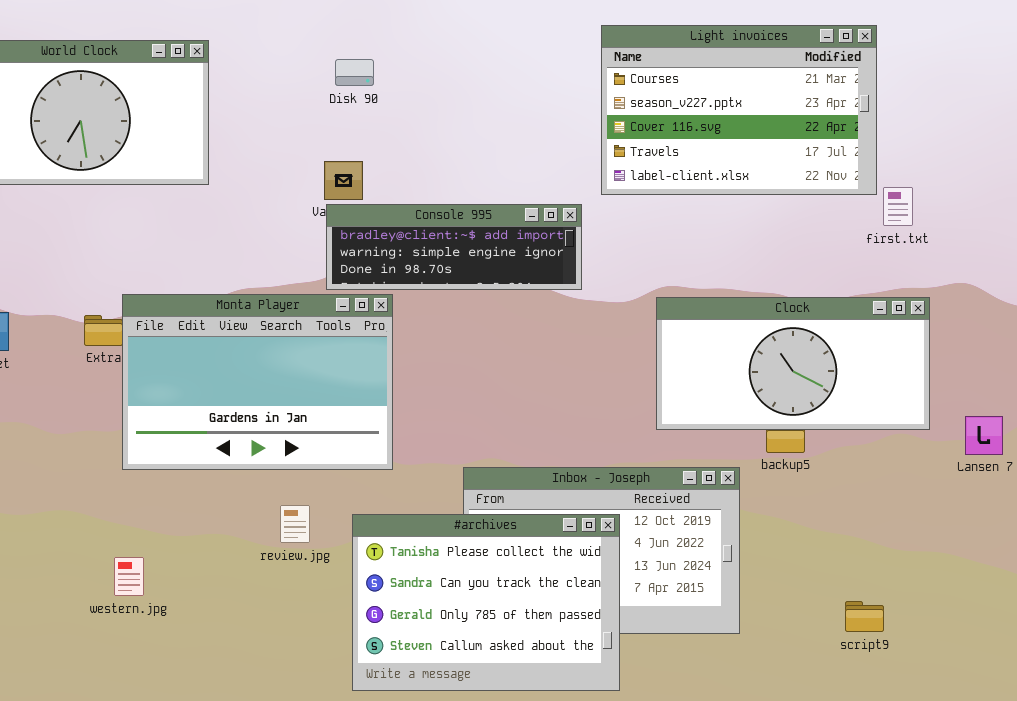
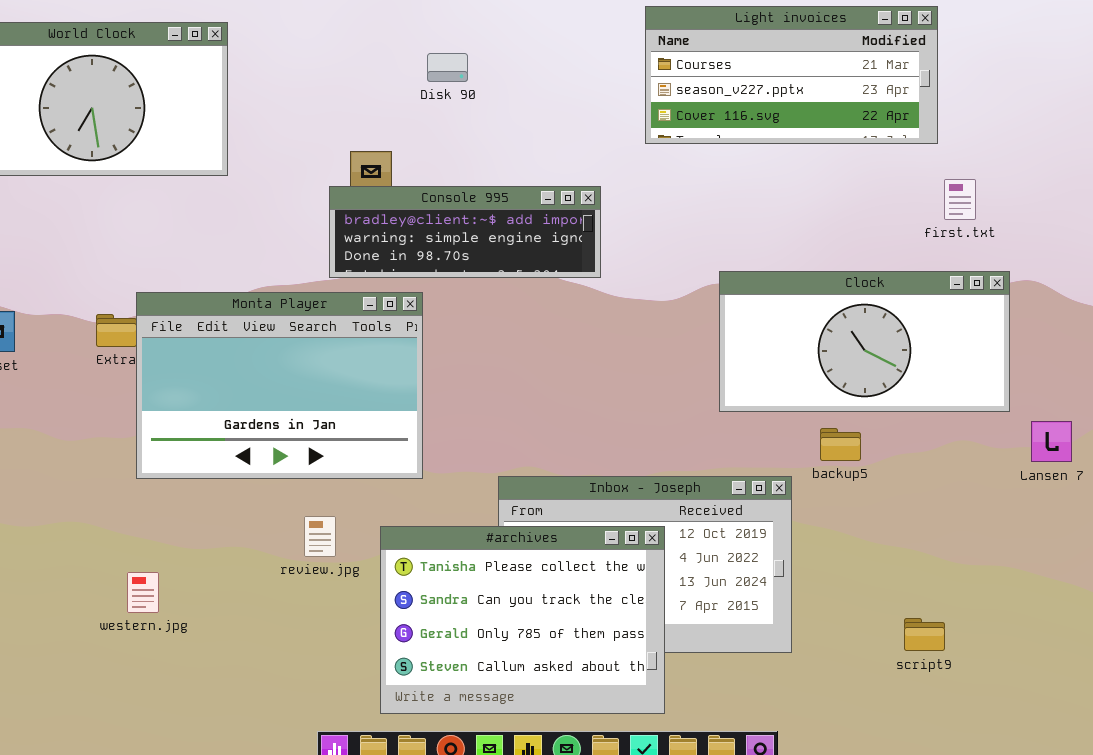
Light invoices: [601,25,877,195] -> [645,6,938,144], resized
Disk 90: [335,59,374,86] -> [427,53,468,82], moved
Console 995: [326,204,582,290] -> [329,186,601,278], moved
Clock: [656,297,930,430] -> [719,271,1010,412], moved

